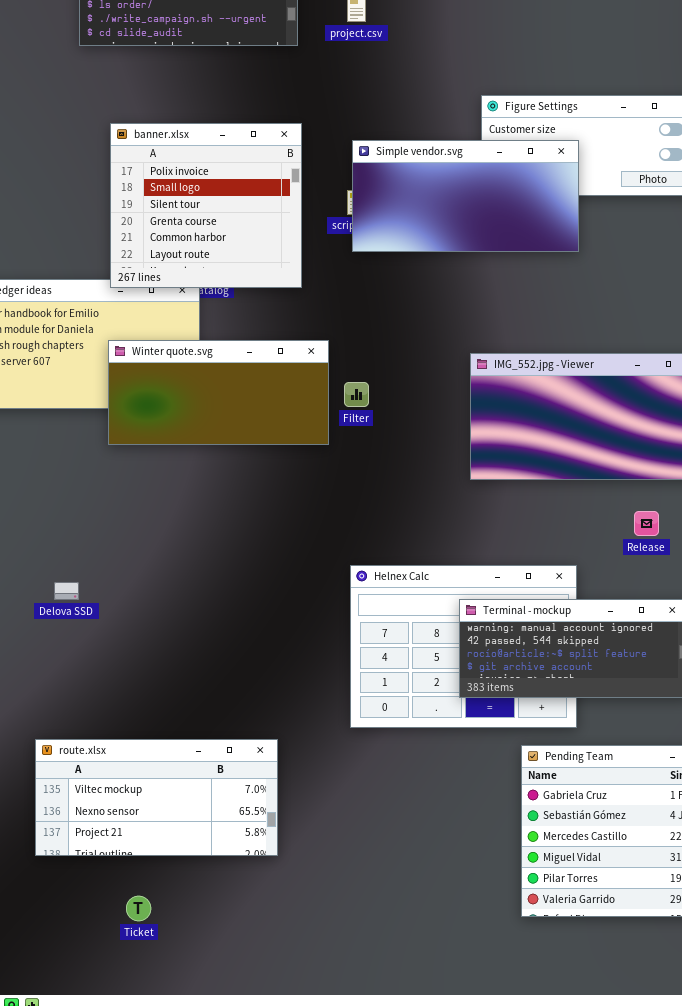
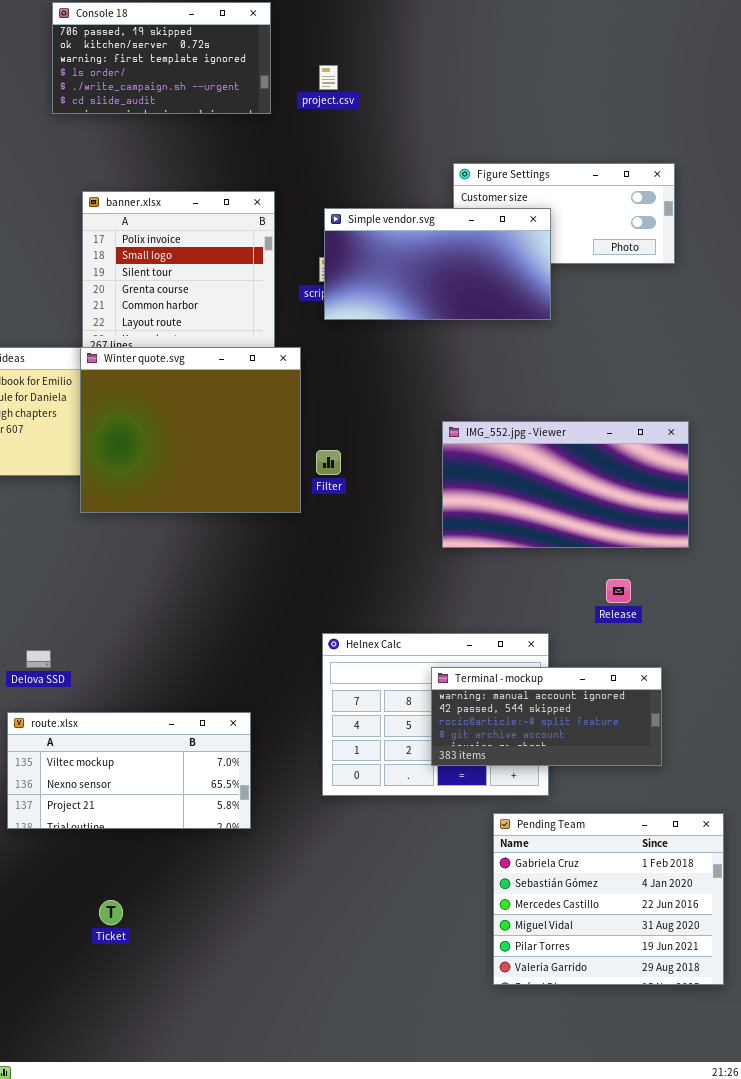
Winter quote.svg: [108,340,329,445] -> [80,347,301,513], resized
route.xlsx: [35,739,278,856] -> [7,712,251,829], moved
Ticket: [126,896,151,921] -> [99,900,123,925], moved

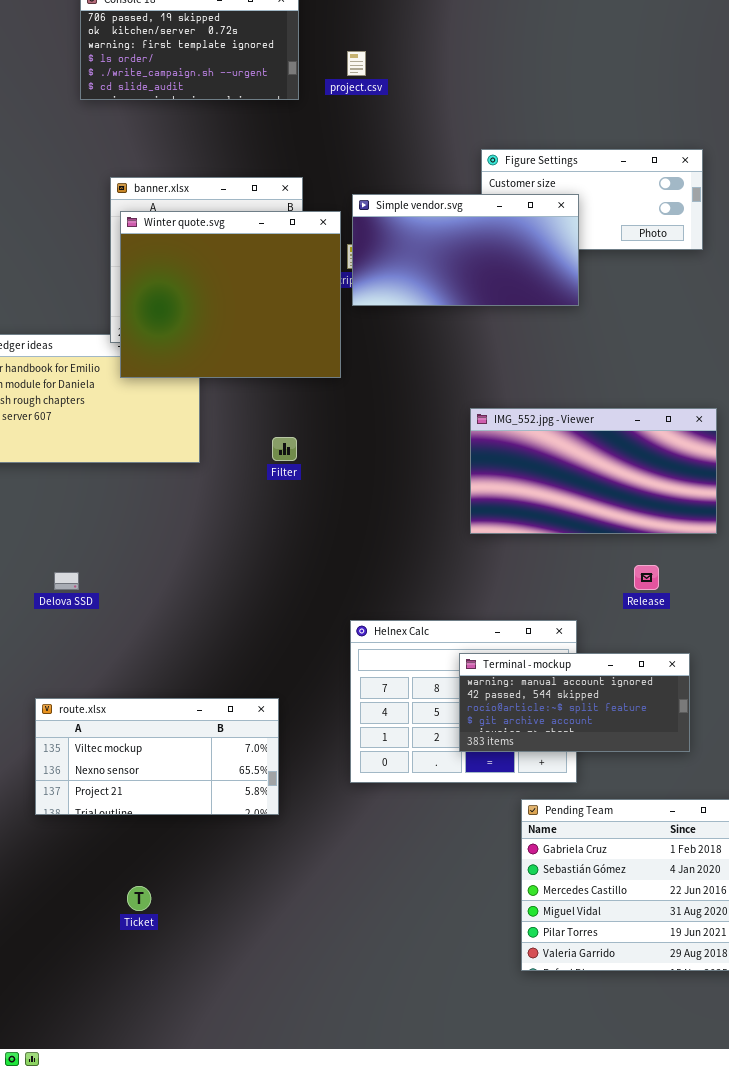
Winter quote.svg: [80,347,301,513] -> [120,211,341,378], moved
Filter: [316,450,341,475] -> [272,437,297,461], moved
Delova SSD: [26,650,51,668] -> [54,572,79,590], moved

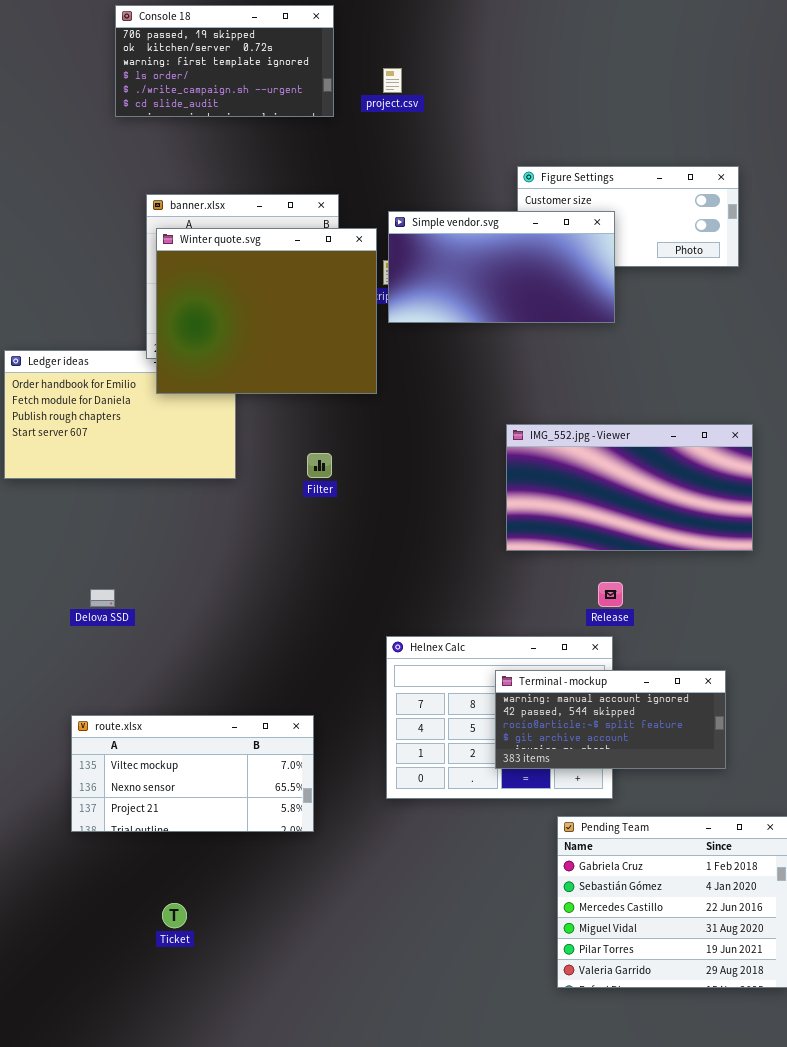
Release: [634,565,659,590] -> [598,582,623,607], moved

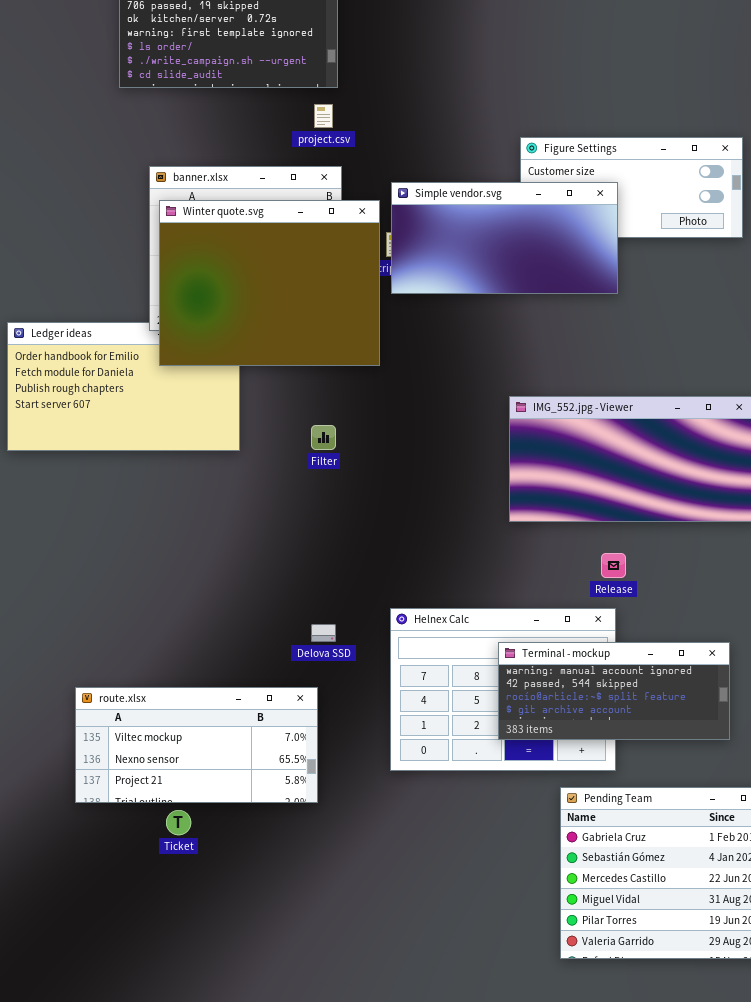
project.csv: [383,68,402,93] -> [314,104,333,128], moved
Delova SSD: [90,589,115,607] -> [311,624,336,642], moved
Ticket: [162,903,187,928] -> [166,810,191,835], moved

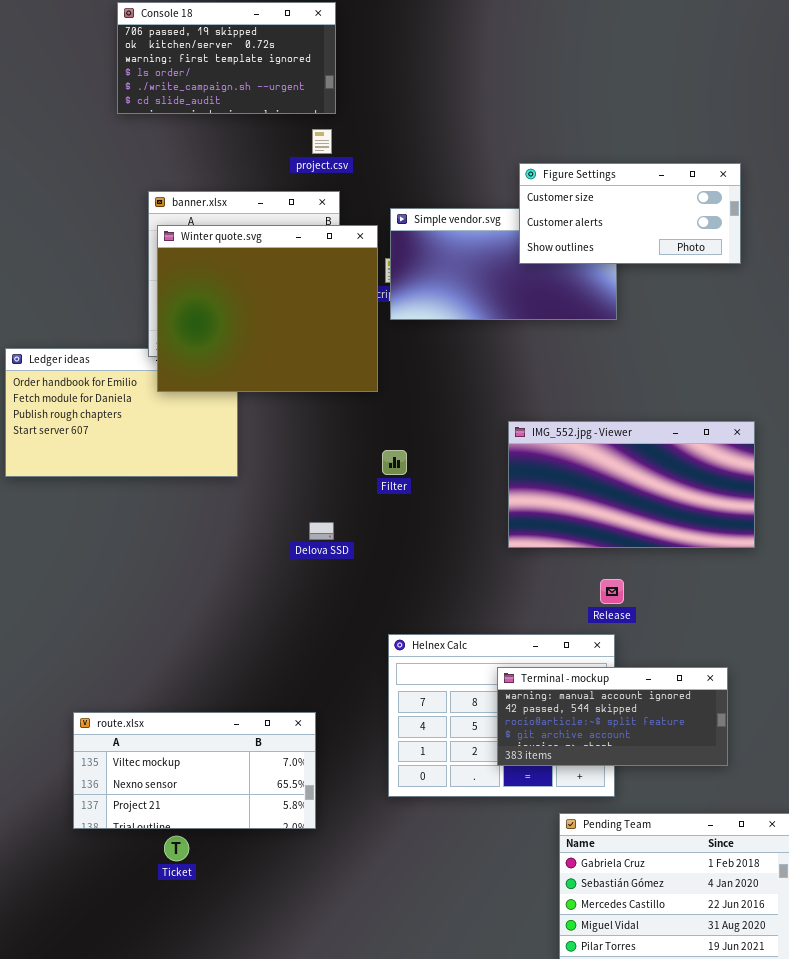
Figure Settings: [520,137,743,238] -> [519,163,741,264], raised
Filter: [311,425,336,450] -> [382,450,407,475], moved
Delova SSD: [311,624,336,642] -> [309,522,334,540], moved

